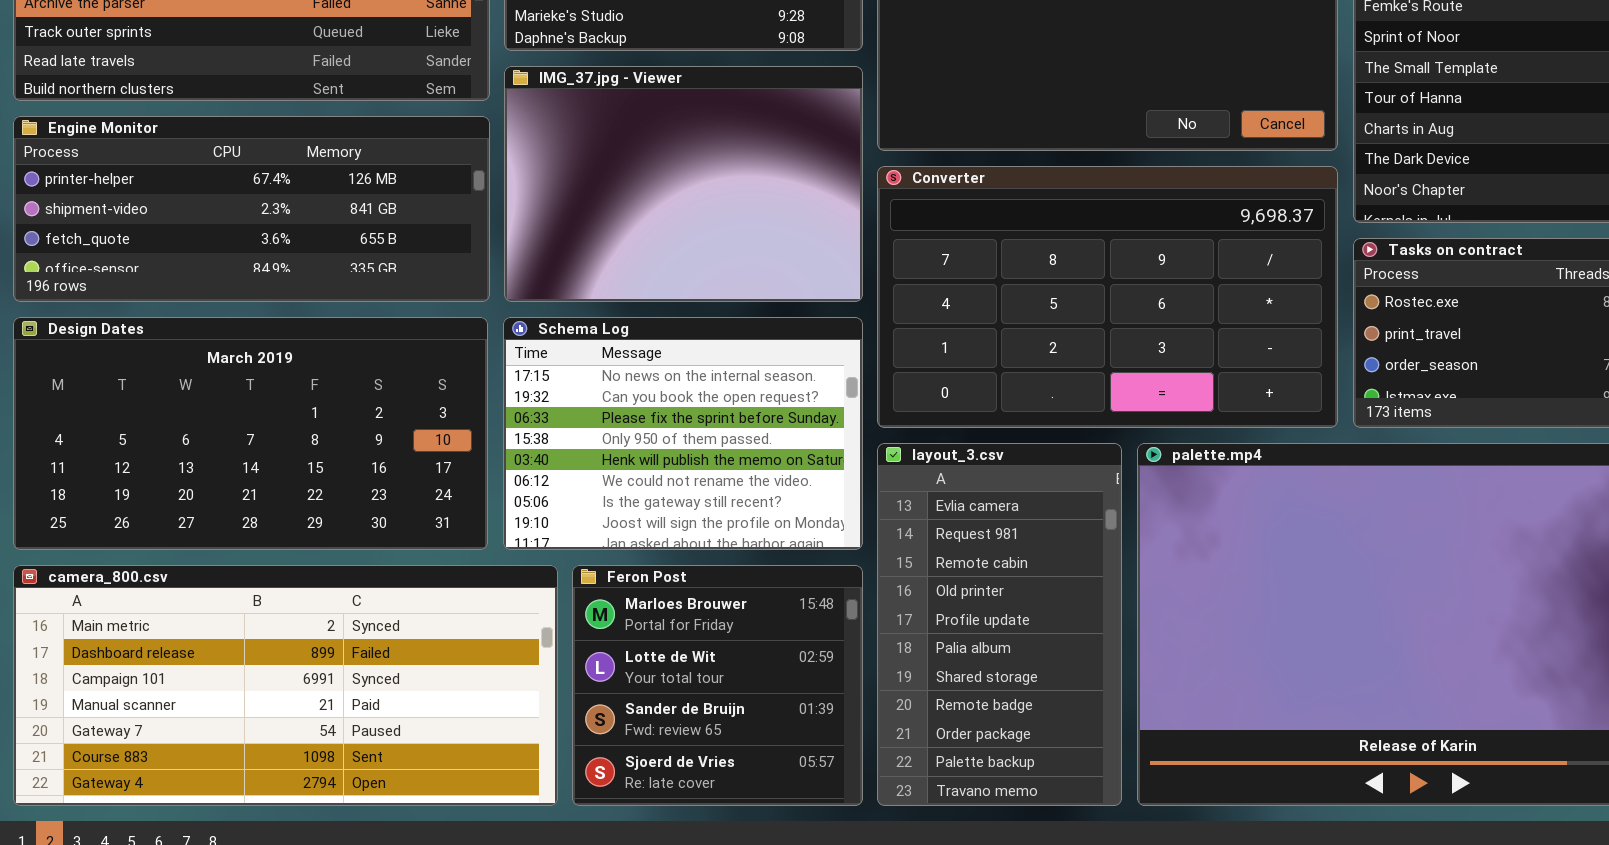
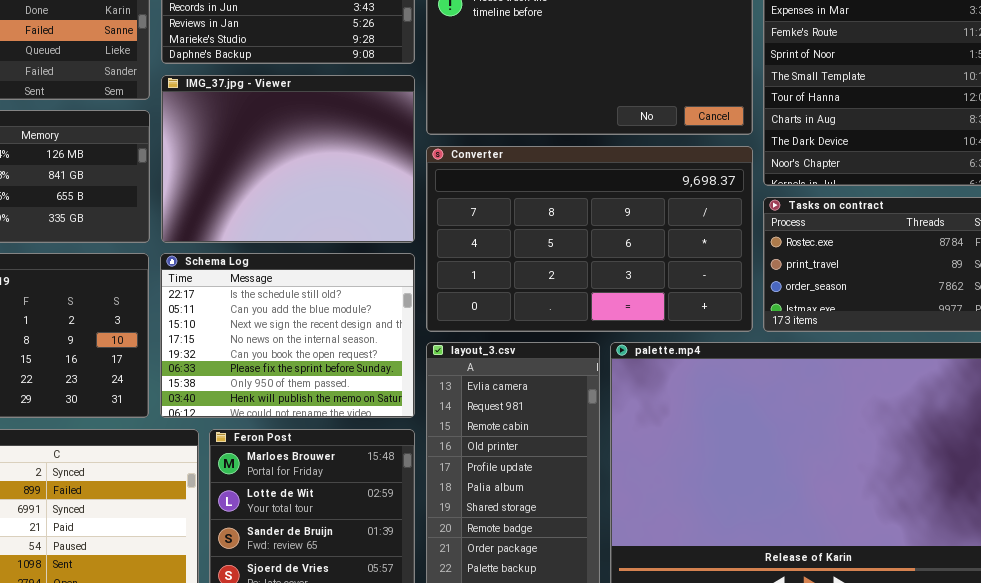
Schema Log: [503,317,863,550] -> [160,253,415,418], scrolled up 3 rows

